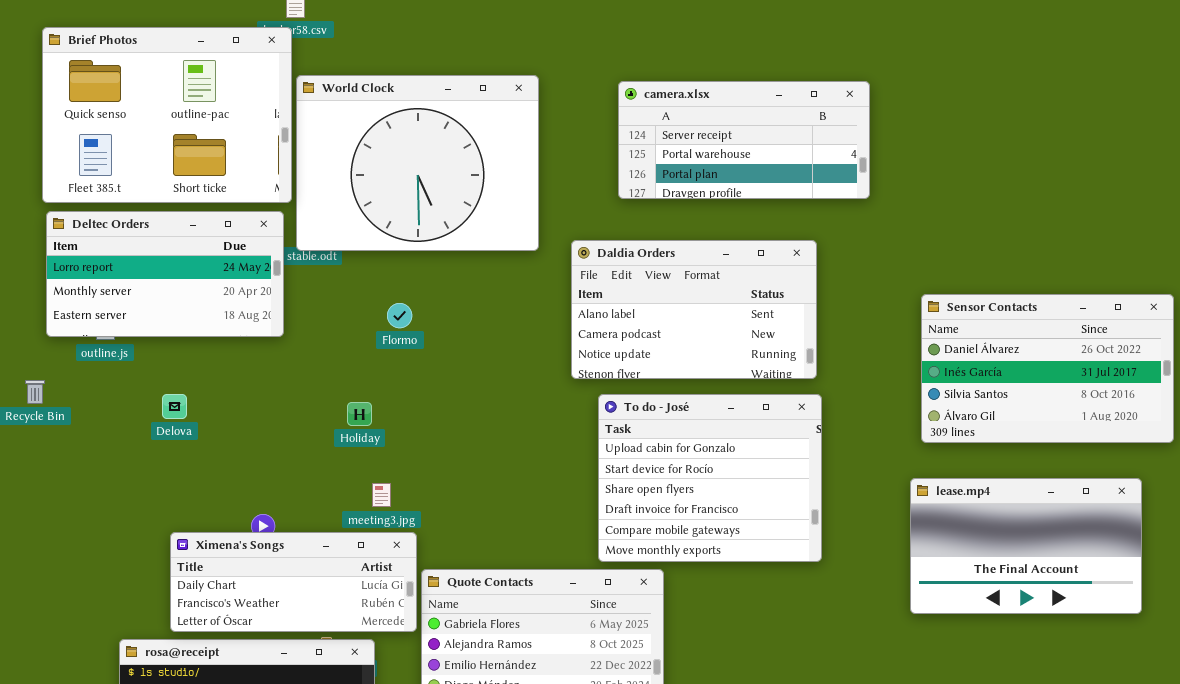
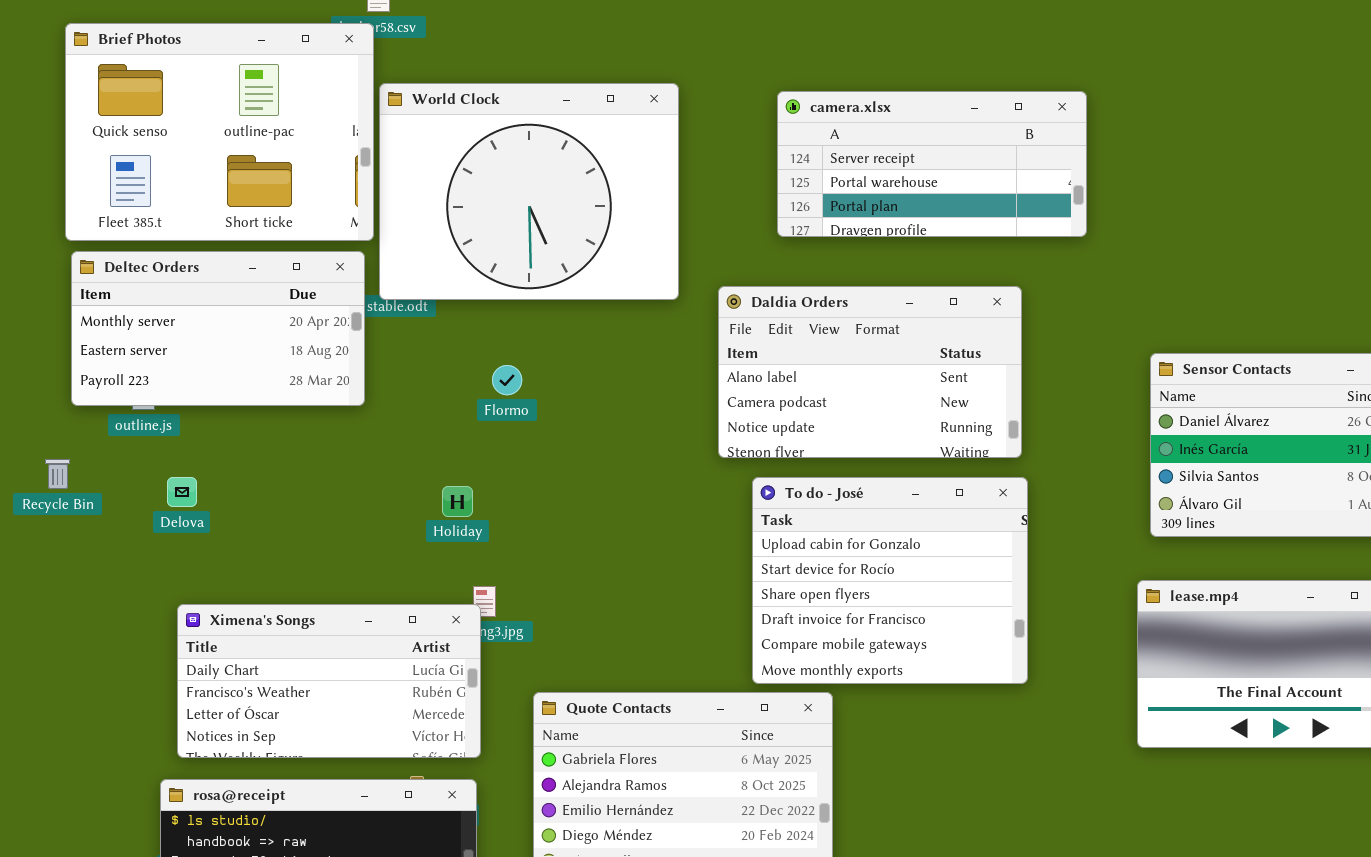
Deltec Orders: [46,211,284,337] -> [71,251,365,406], scrolled down 1 row
Delova: [162,394,187,419] -> [167,477,197,507], moved
Ximena's Songs: [170,532,417,632] -> [177,604,481,758], moved, resized

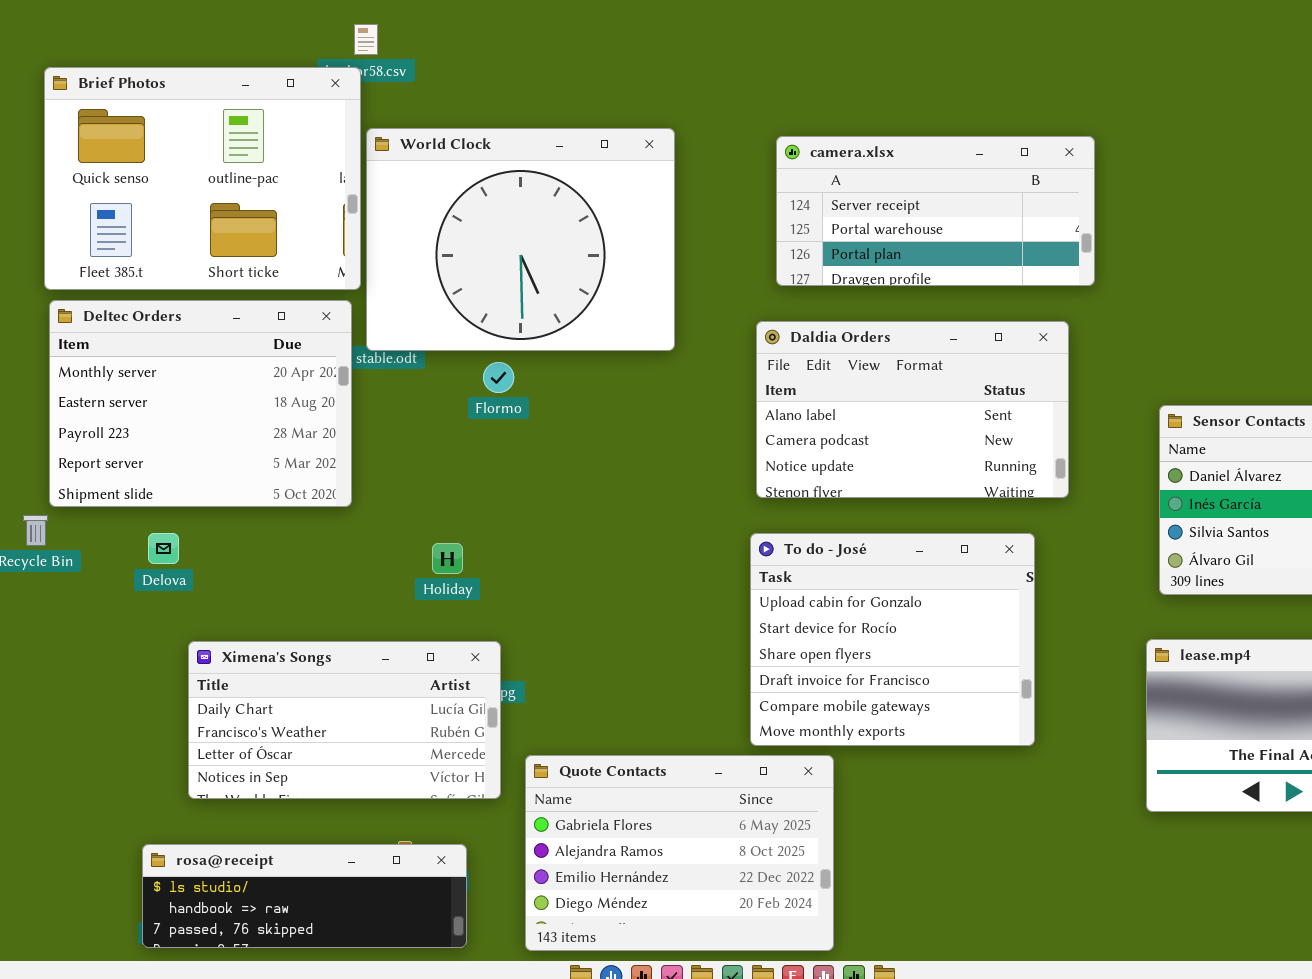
Deltec Orders: [71,251,365,406] -> [49,300,352,507], resized
Daldia Orders: [718,286,1022,458] -> [756,321,1069,498], moved
Flormo: [492,365,522,395] -> [483,362,514,393], moved
Ximena's Songs: [177,604,481,758] -> [188,641,501,799], moved

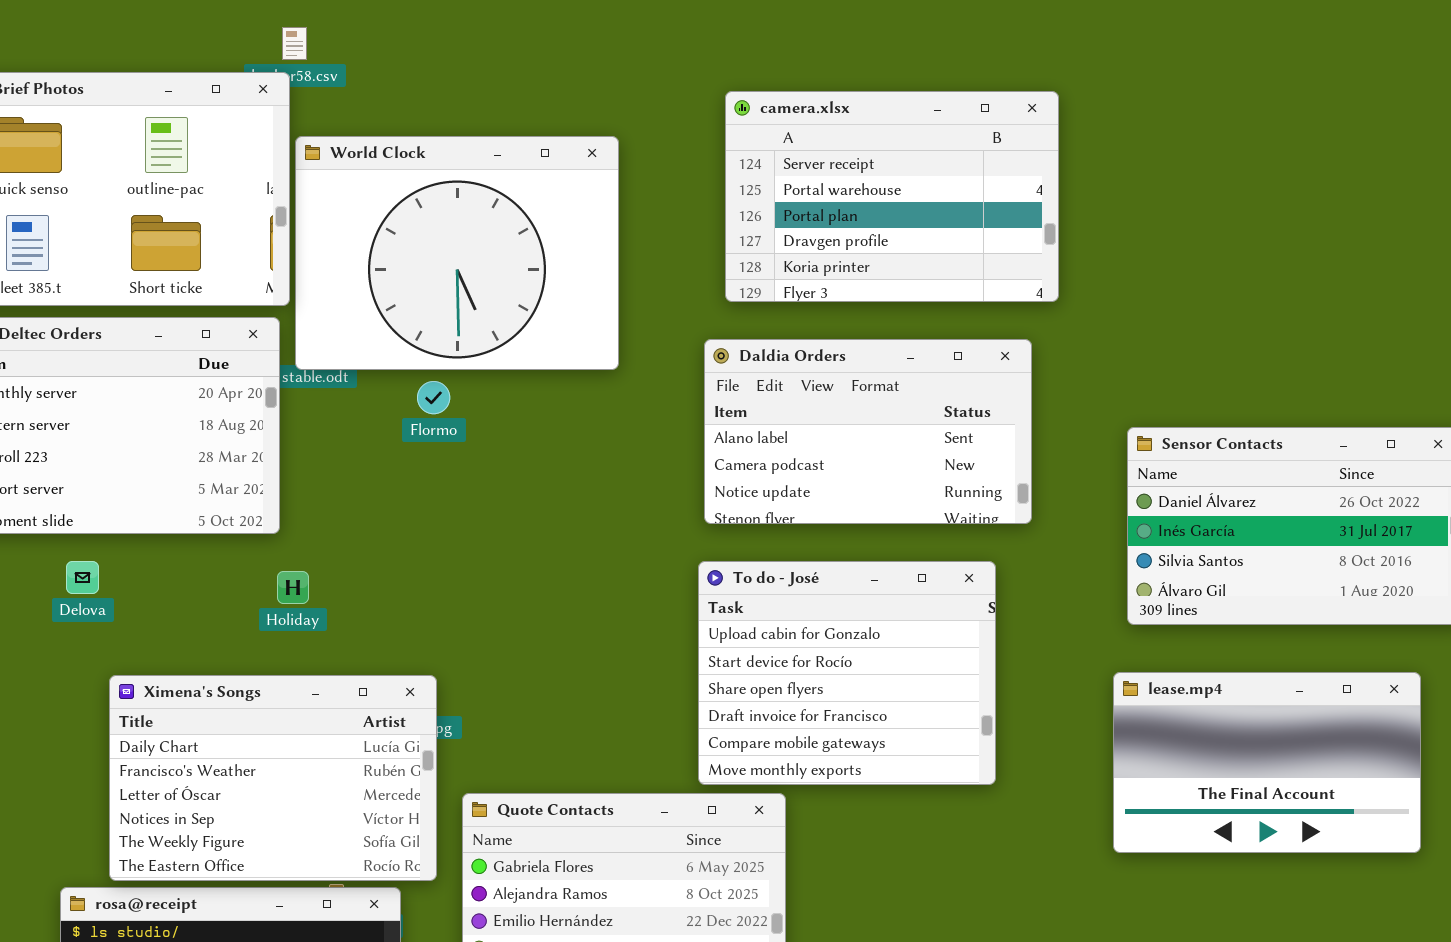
camera.xlsx: [776,136,1095,286] -> [725,91,1059,302], resized
Holiday: [432,543,463,574] -> [277,571,309,604], moved
Ximena's Songs: [188,641,501,799] -> [109,675,437,881], resized

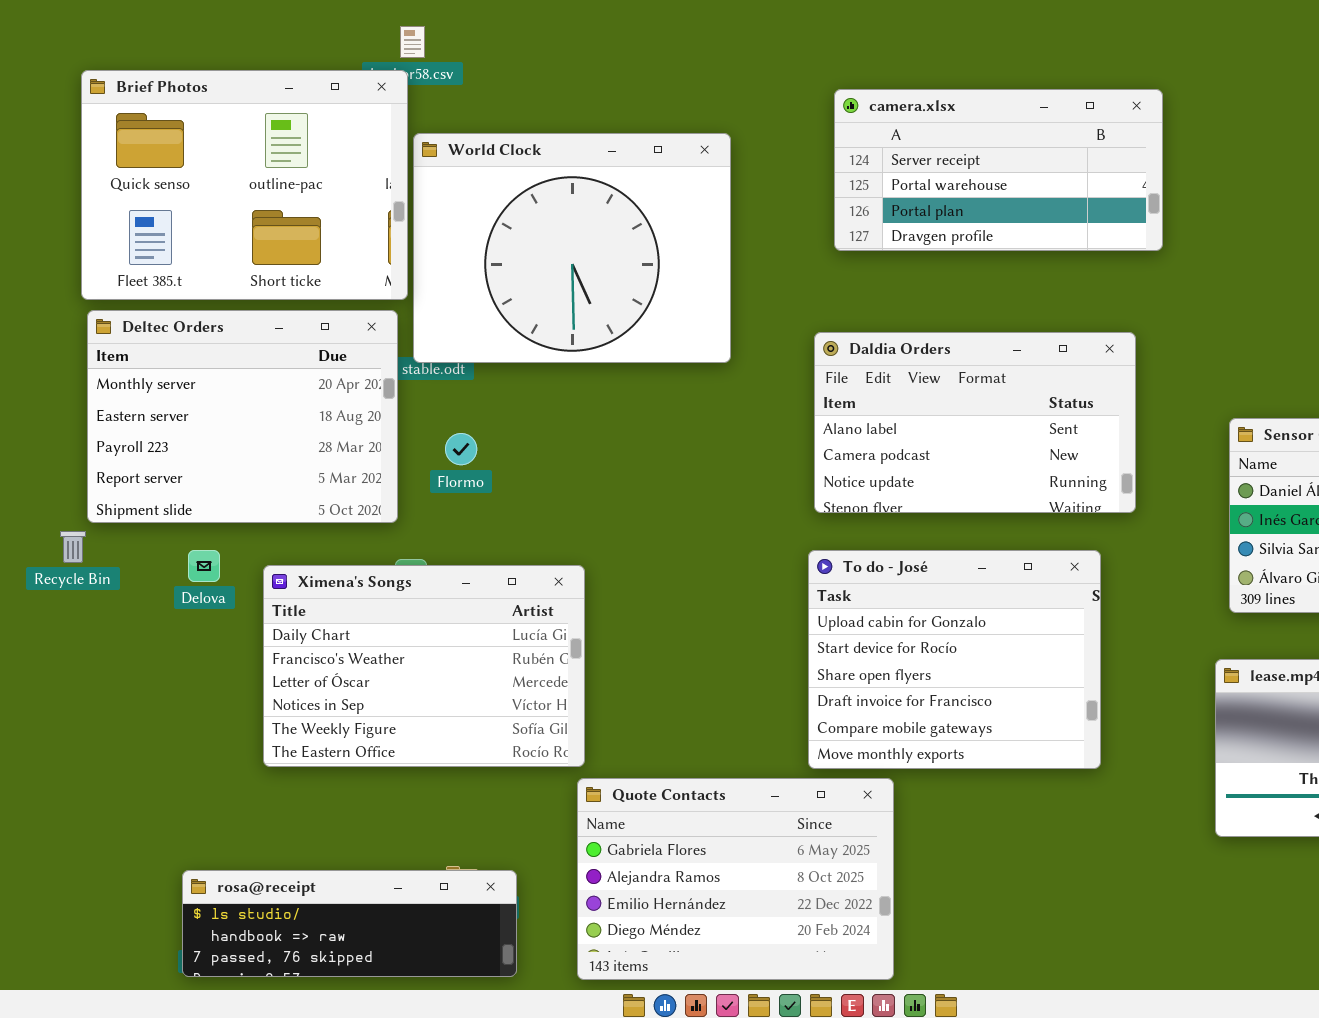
camera.xlsx: [725,91,1059,302] -> [834,89,1163,251], resized
Flormo: [417,381,450,414] -> [445,433,477,465], moved
Ximena's Songs: [109,675,437,881] -> [263,565,585,767], moved

